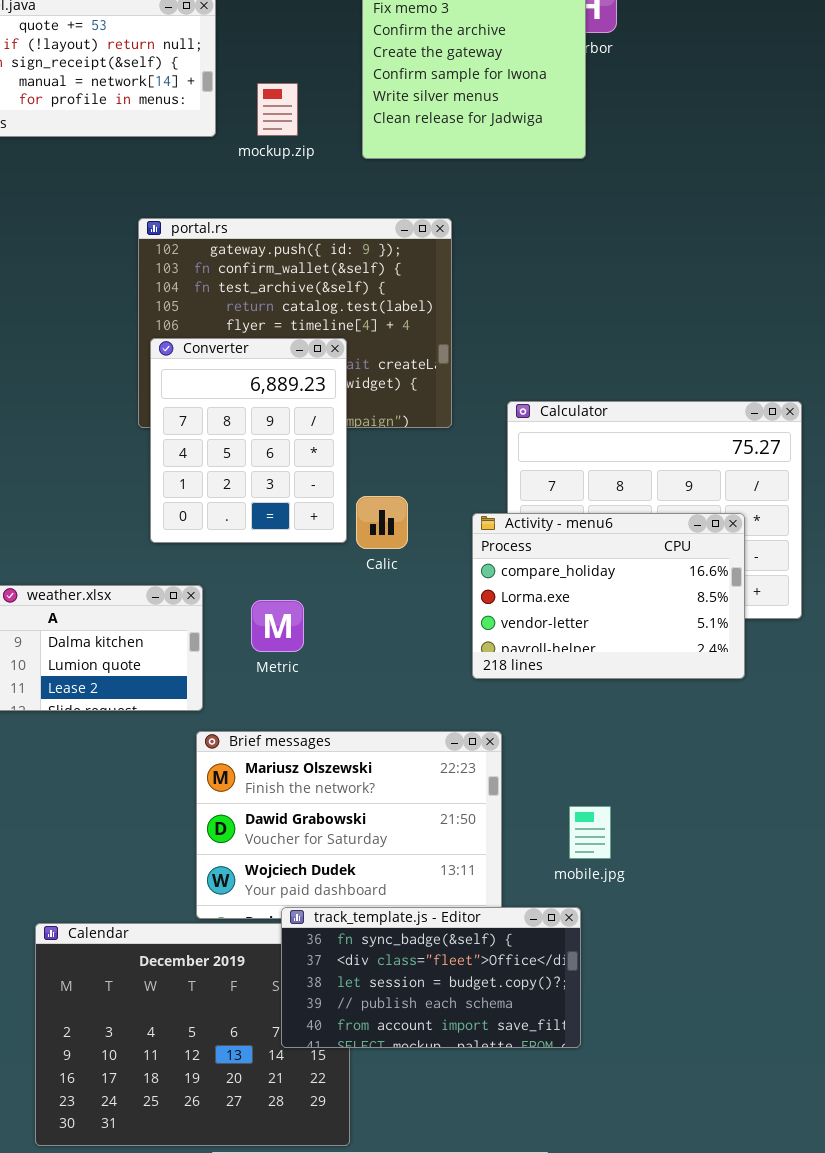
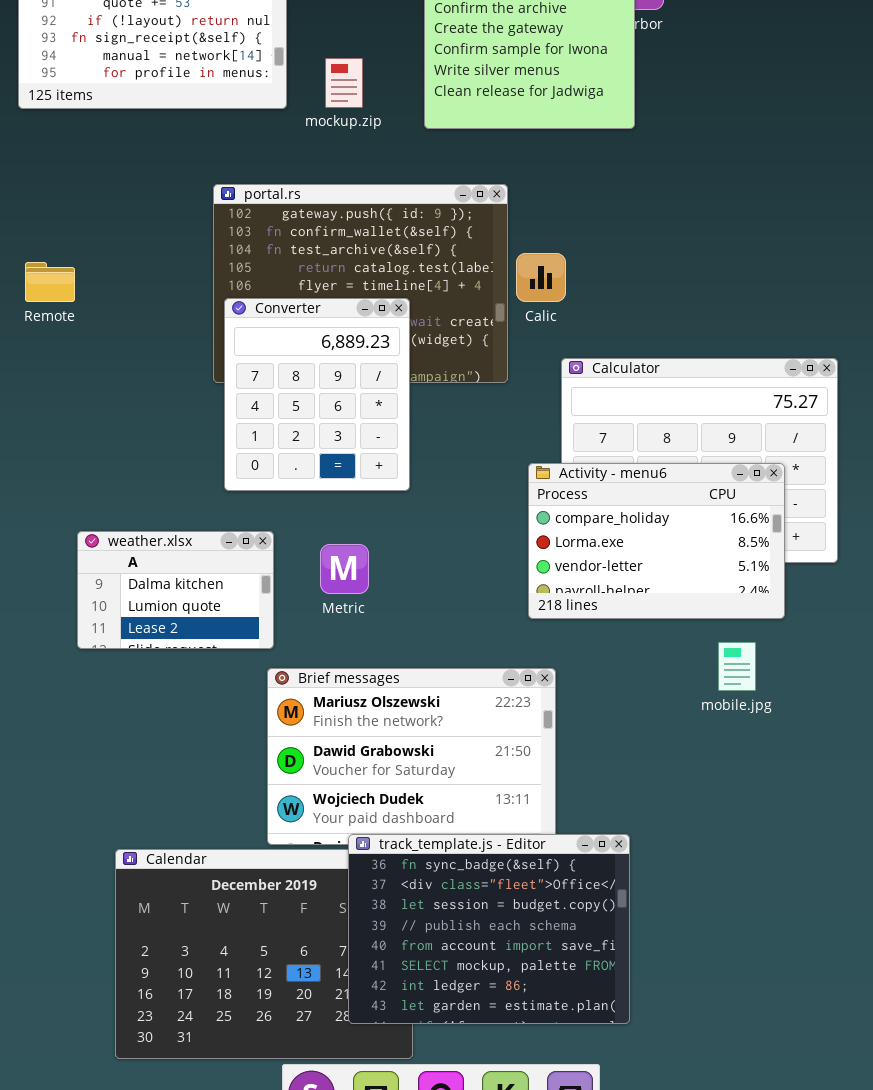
Calic: [356,496,408,549] -> [516,253,566,302], moved
mobile.jpg: [569,806,611,859] -> [718,642,756,691], moved
track_template.js - Editor: [281,907,581,1048] -> [348,834,630,1024], resized

